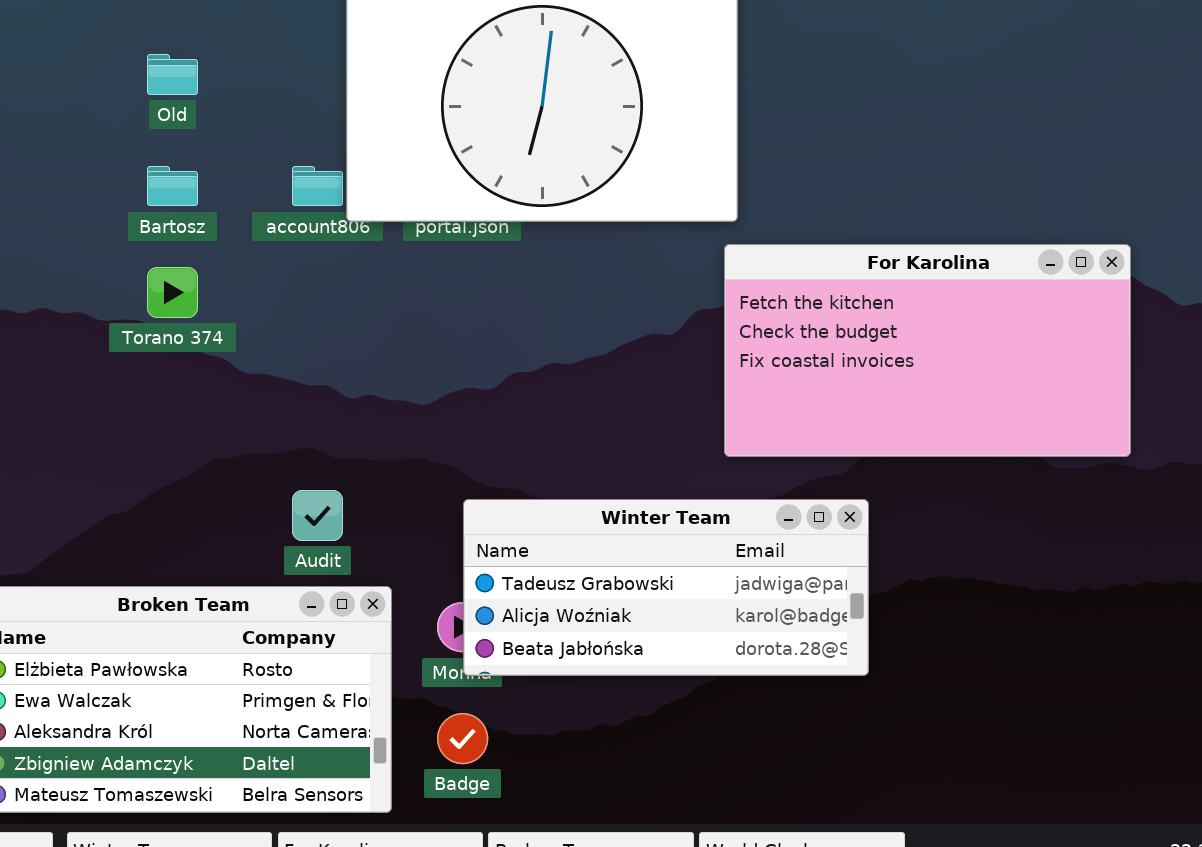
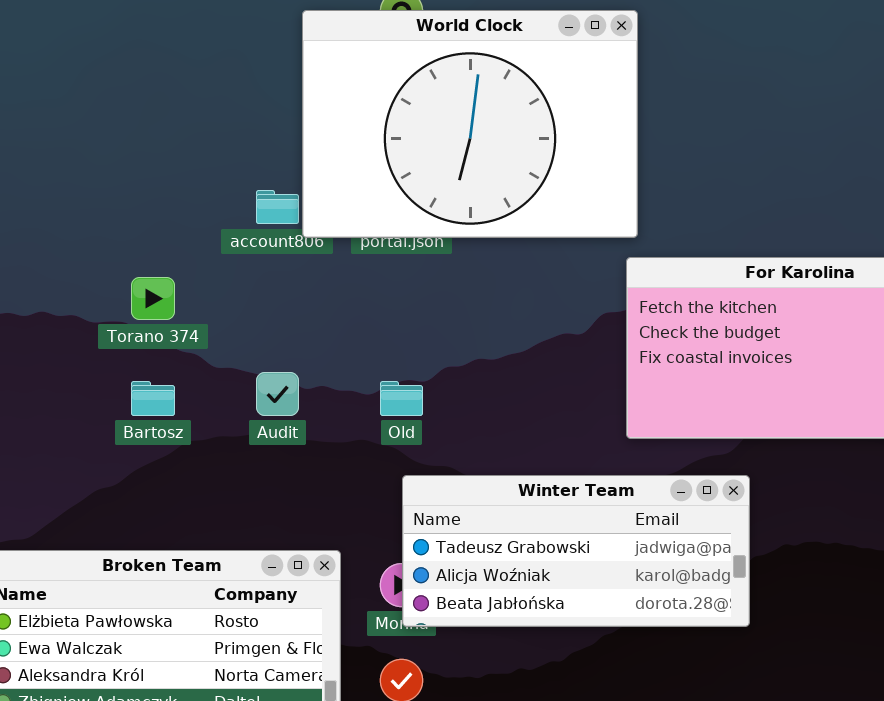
Old: [147,54,198,95] -> [380,381,423,416], moved
Bartosz: [147,166,198,206] -> [131,381,175,416], moved
Audit: [292,490,343,541] -> [256,372,299,416], moved

